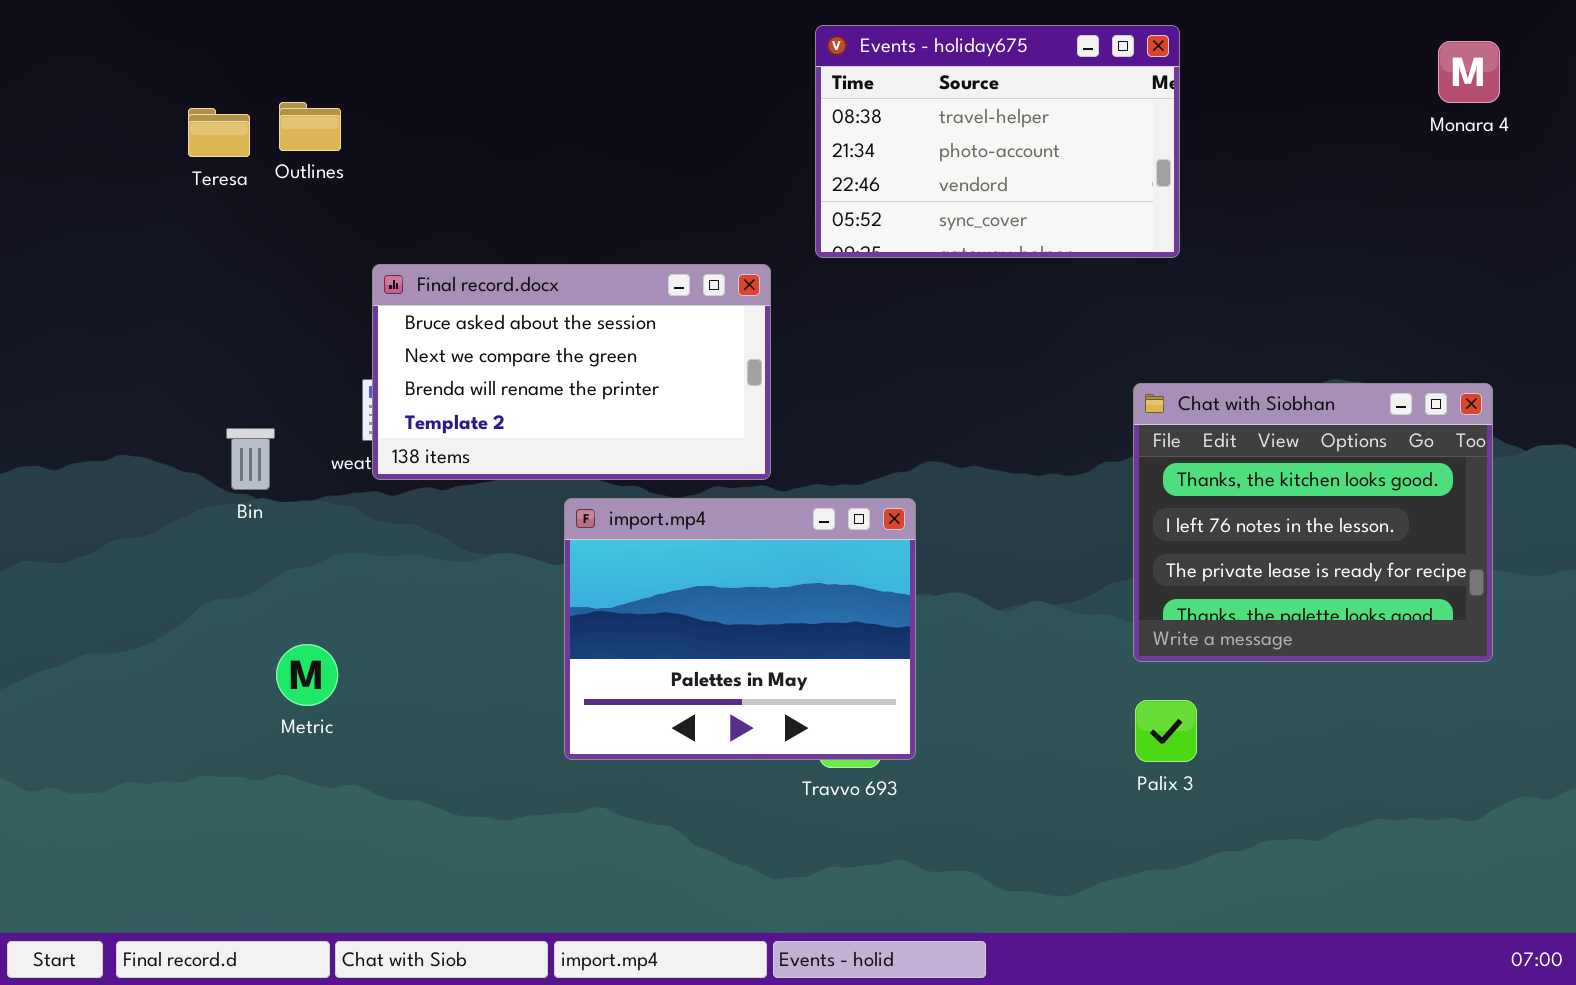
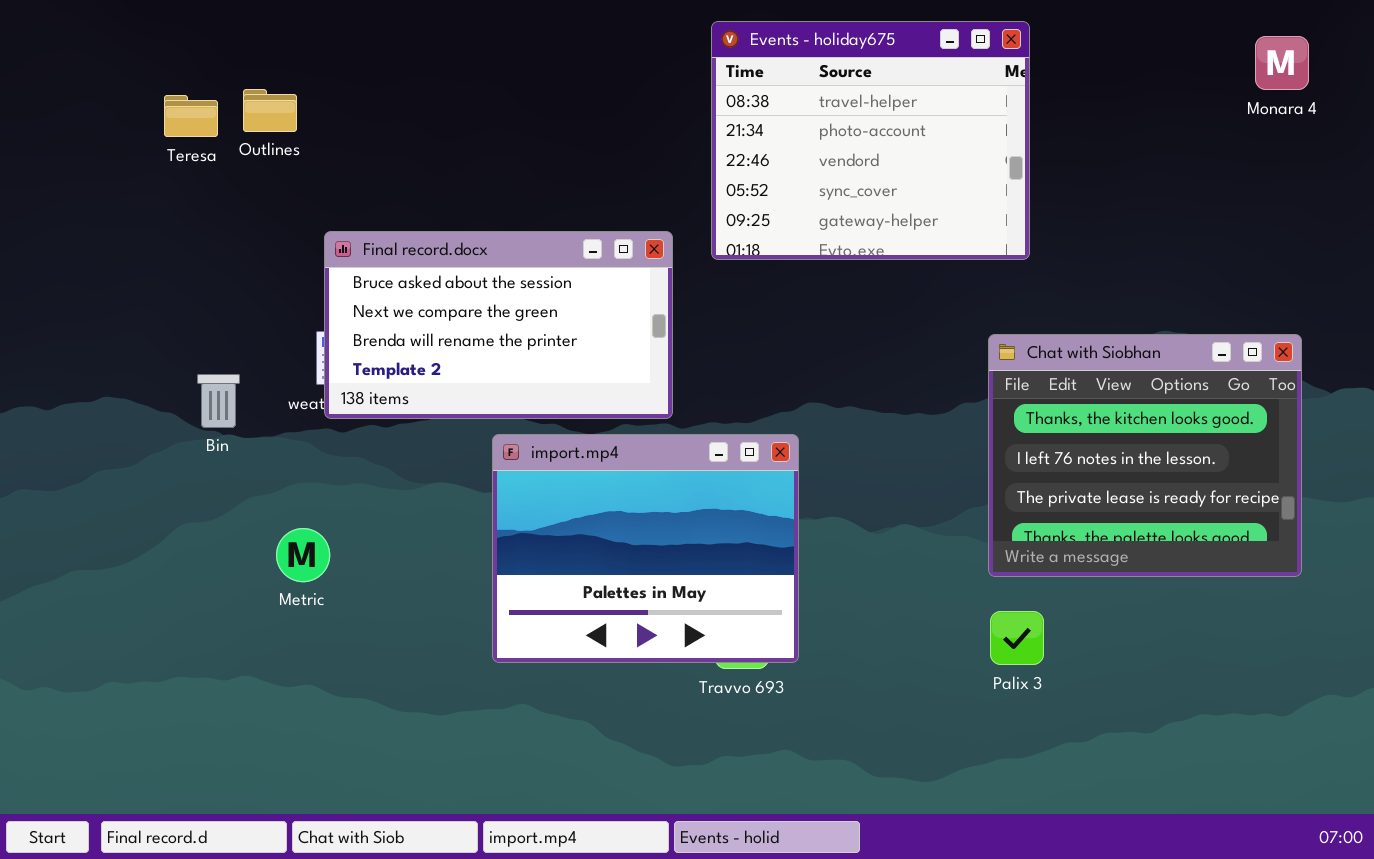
Events - holiday675: [815,25,1180,258] -> [711,21,1030,260], resized
Metric: [276,644,338,706] -> [276,528,330,582], moved

